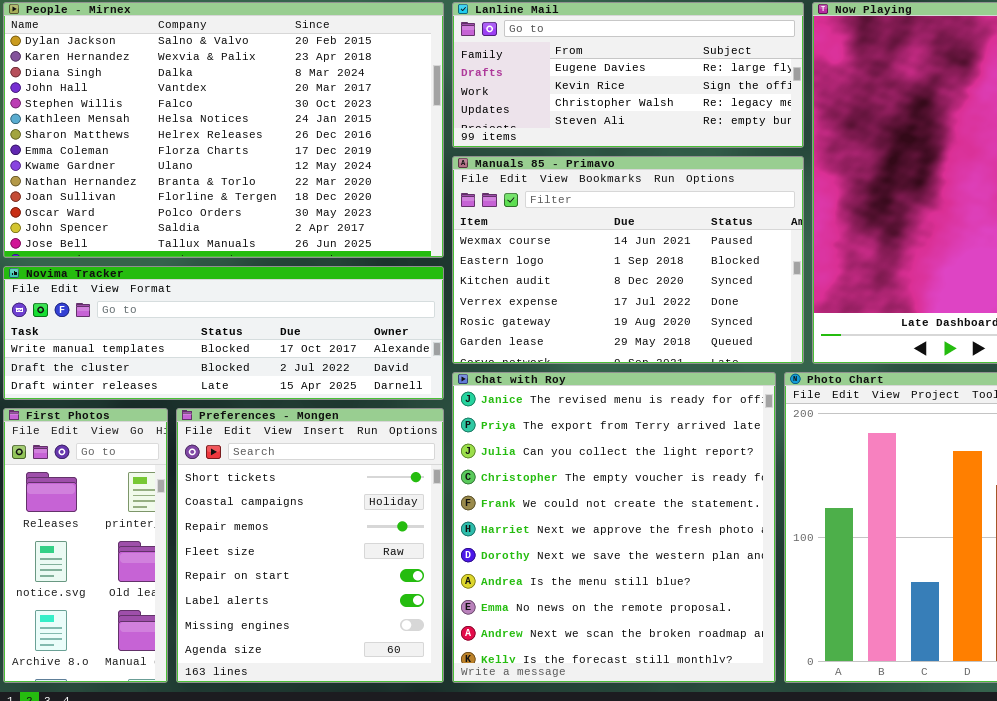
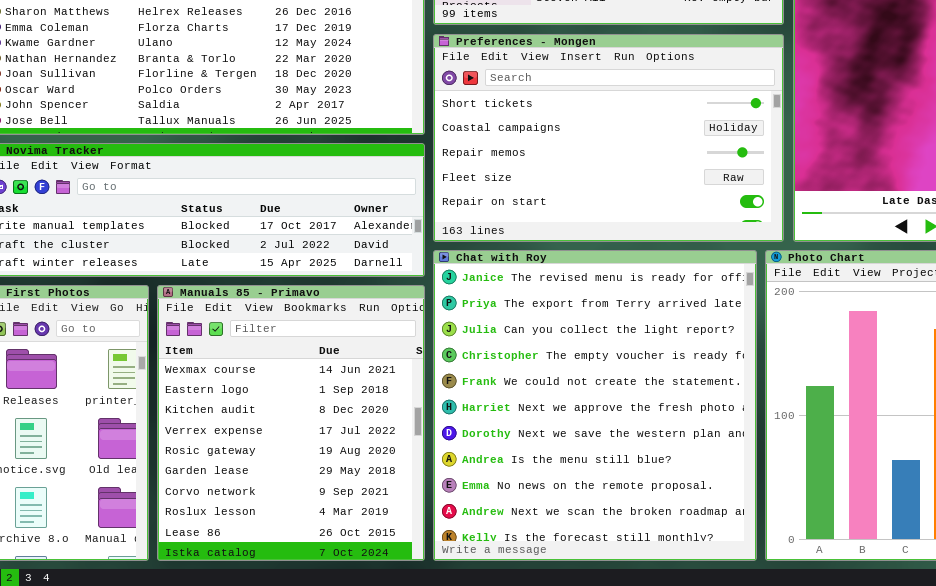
Manuals 85 - Primavo: [452,156,804,364] -> [157,285,425,561], moved, resized
Preferences - Mongen: [176,408,444,683] -> [433,34,784,242], moved, resized

